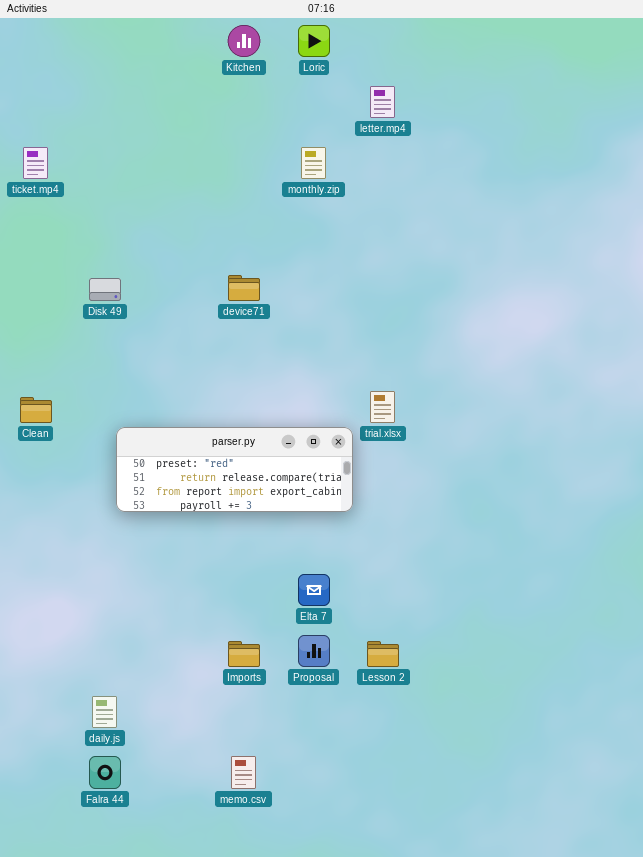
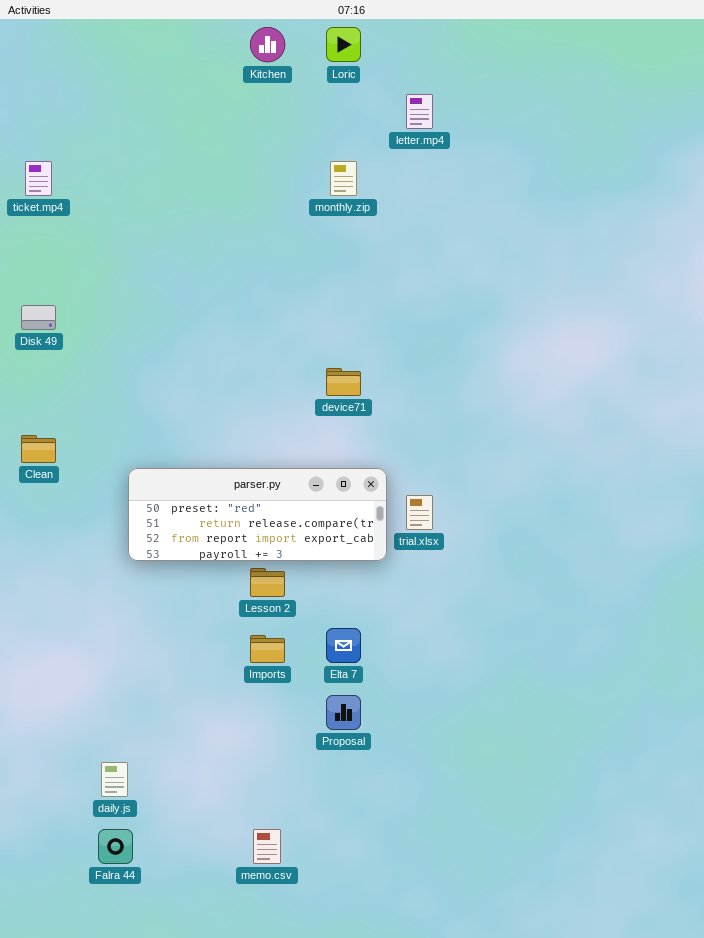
device71: [228,275,260,301] -> [326,368,361,396], moved
Disk 49: [89,278,121,301] -> [21,305,56,330], moved
trial.xlsx: [370,391,395,423] -> [406,495,433,530], moved
Imports: [228,641,260,667] -> [250,635,285,663], moved
Lesson 2: [367,641,399,667] -> [250,568,285,597], moved

